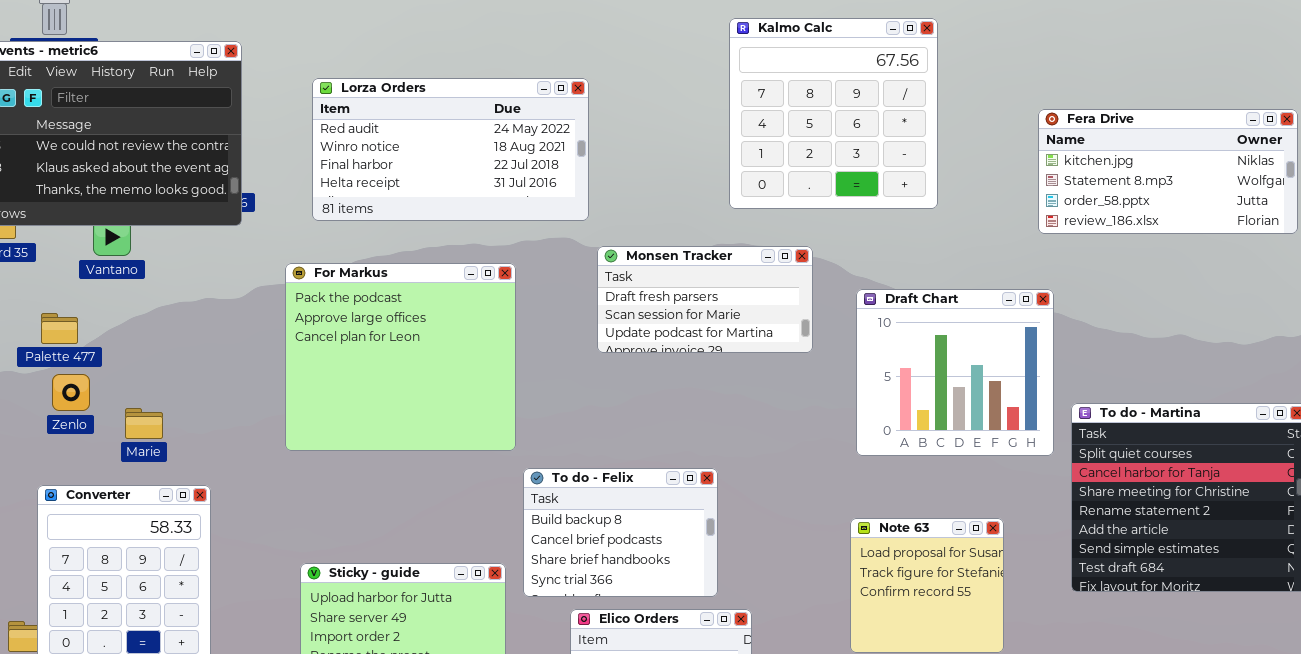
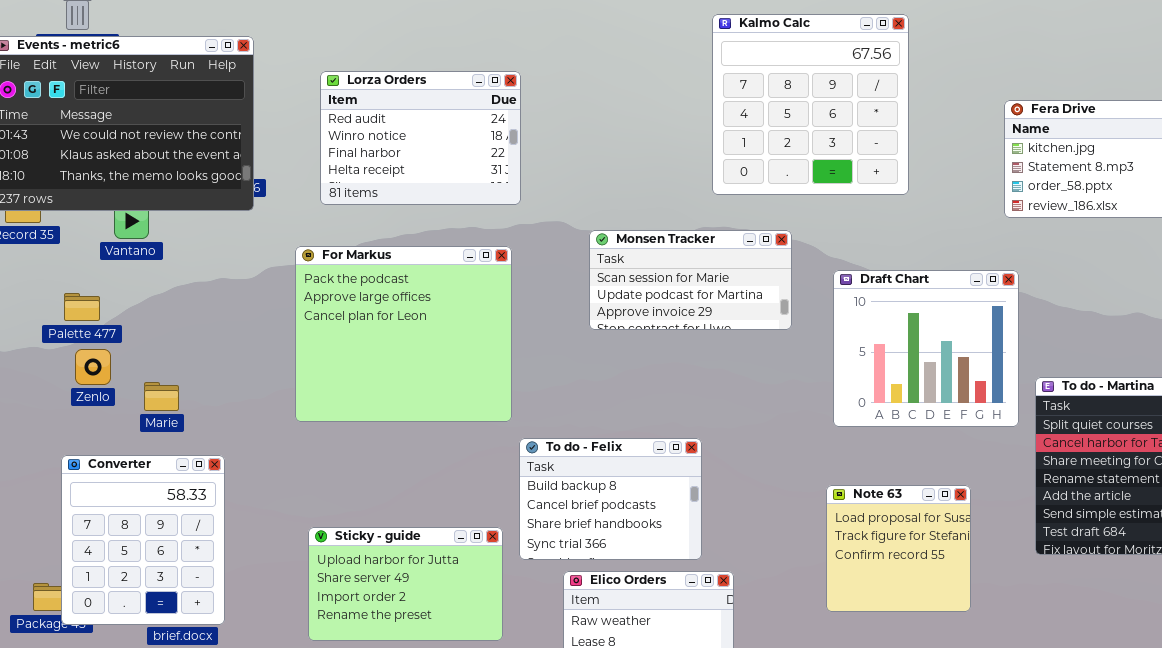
Lorza Orders: [312,78,589,221] -> [320,71,521,205], resized
Monsen Tracker: [597,246,813,353] -> [589,230,792,330], scrolled down 1 row

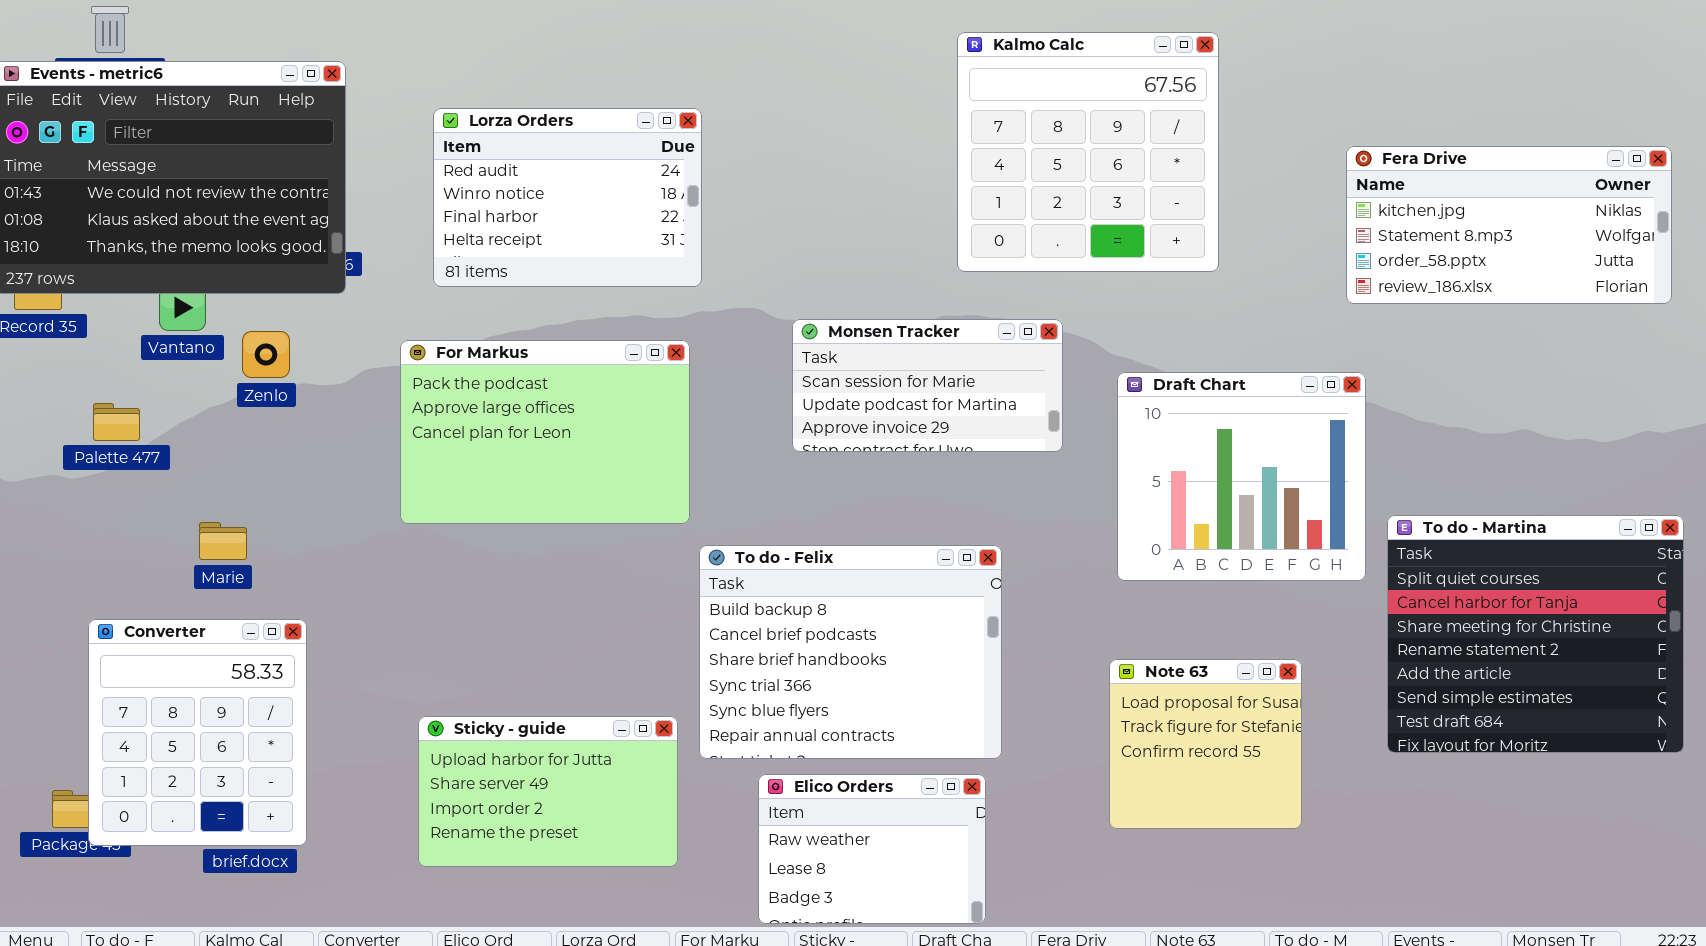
For Markus: [295,246,512,422] -> [400,340,690,524], resized
Zenlo: [75,349,111,385] -> [242,331,290,378], moved
To do - Felix: [519,438,702,560] -> [699,545,1002,759], resized

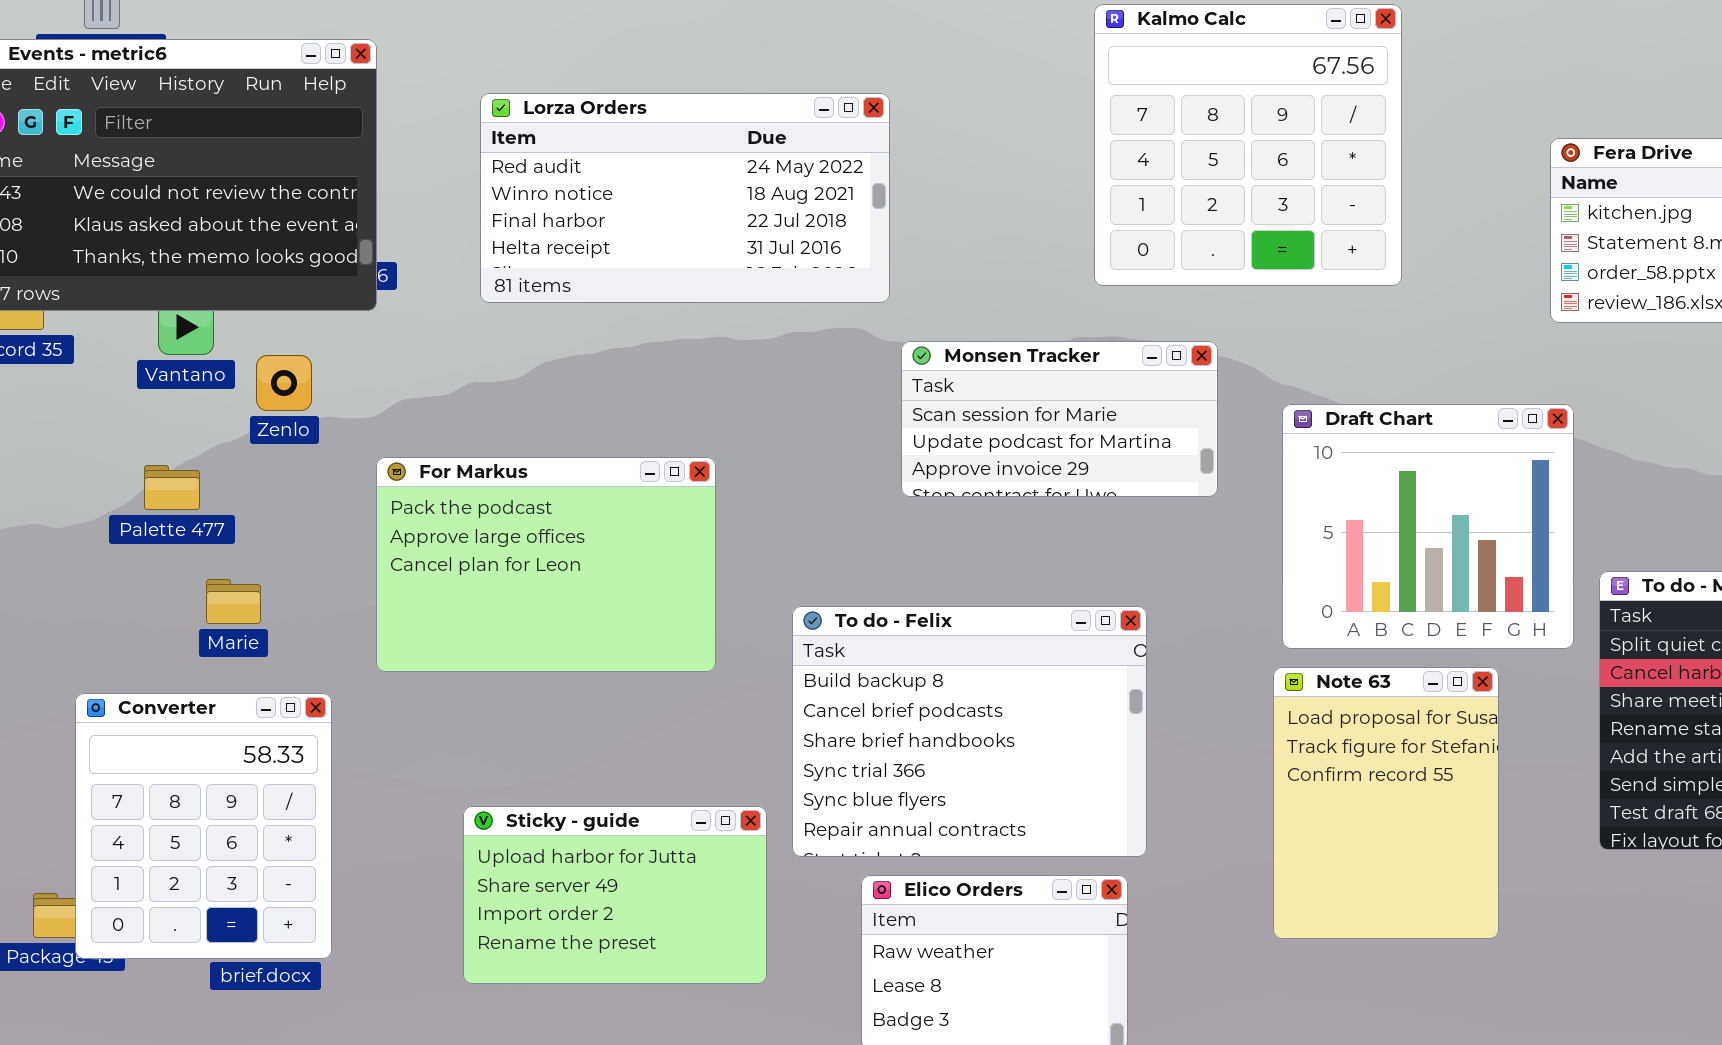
Lorza Orders: [433,108,702,287] -> [480,93,890,303], resized
For Markus: [400,340,690,524] -> [376,457,716,672], moved
Palette 477: [93,403,140,441] -> [144,465,200,510], moved
Note 63: [1109,659,1302,829] -> [1273,667,1499,939], resized

